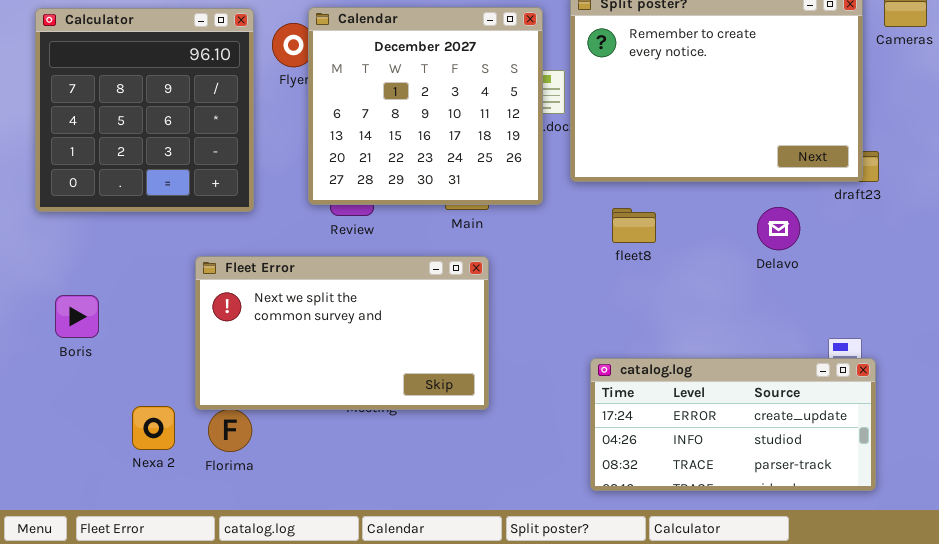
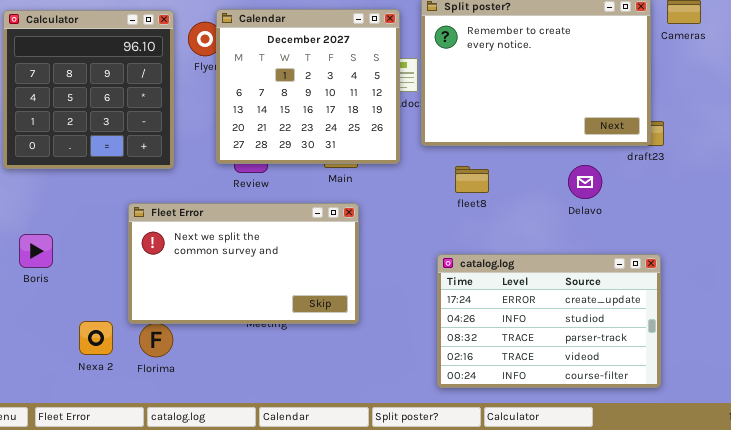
catalog.log: [590,358,876,491] -> [437,254,661,388], resized

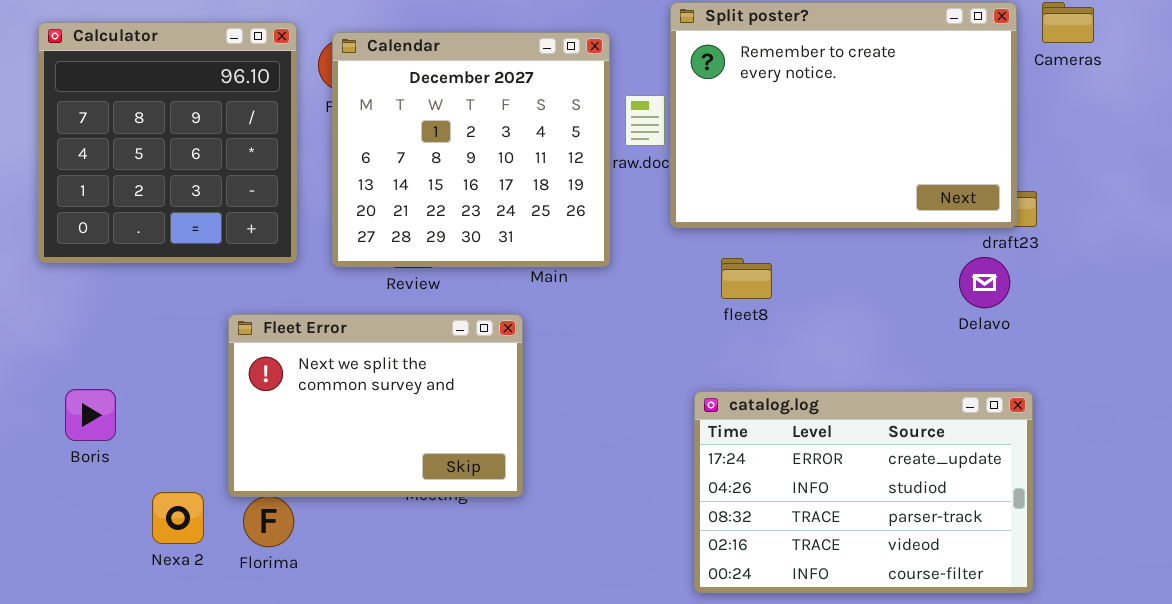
Calendar: [216,9,400,164] -> [332,32,610,267], moved
Delavo: [568,165,602,199] -> [959,257,1010,308], moved
Fleet Error: [128,203,359,324] -> [228,314,523,497], resized
Boris: [19,234,53,268] -> [65,389,116,441], moved

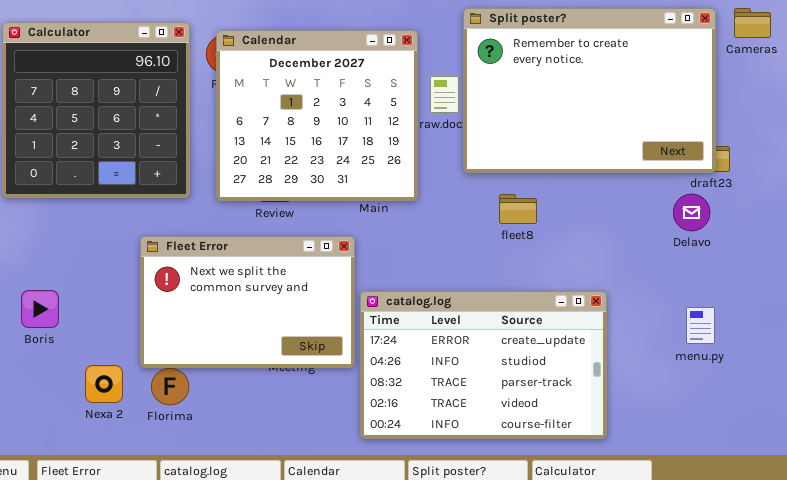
catalog.log: [694,391,1033,593] -> [360,291,607,439], moved

